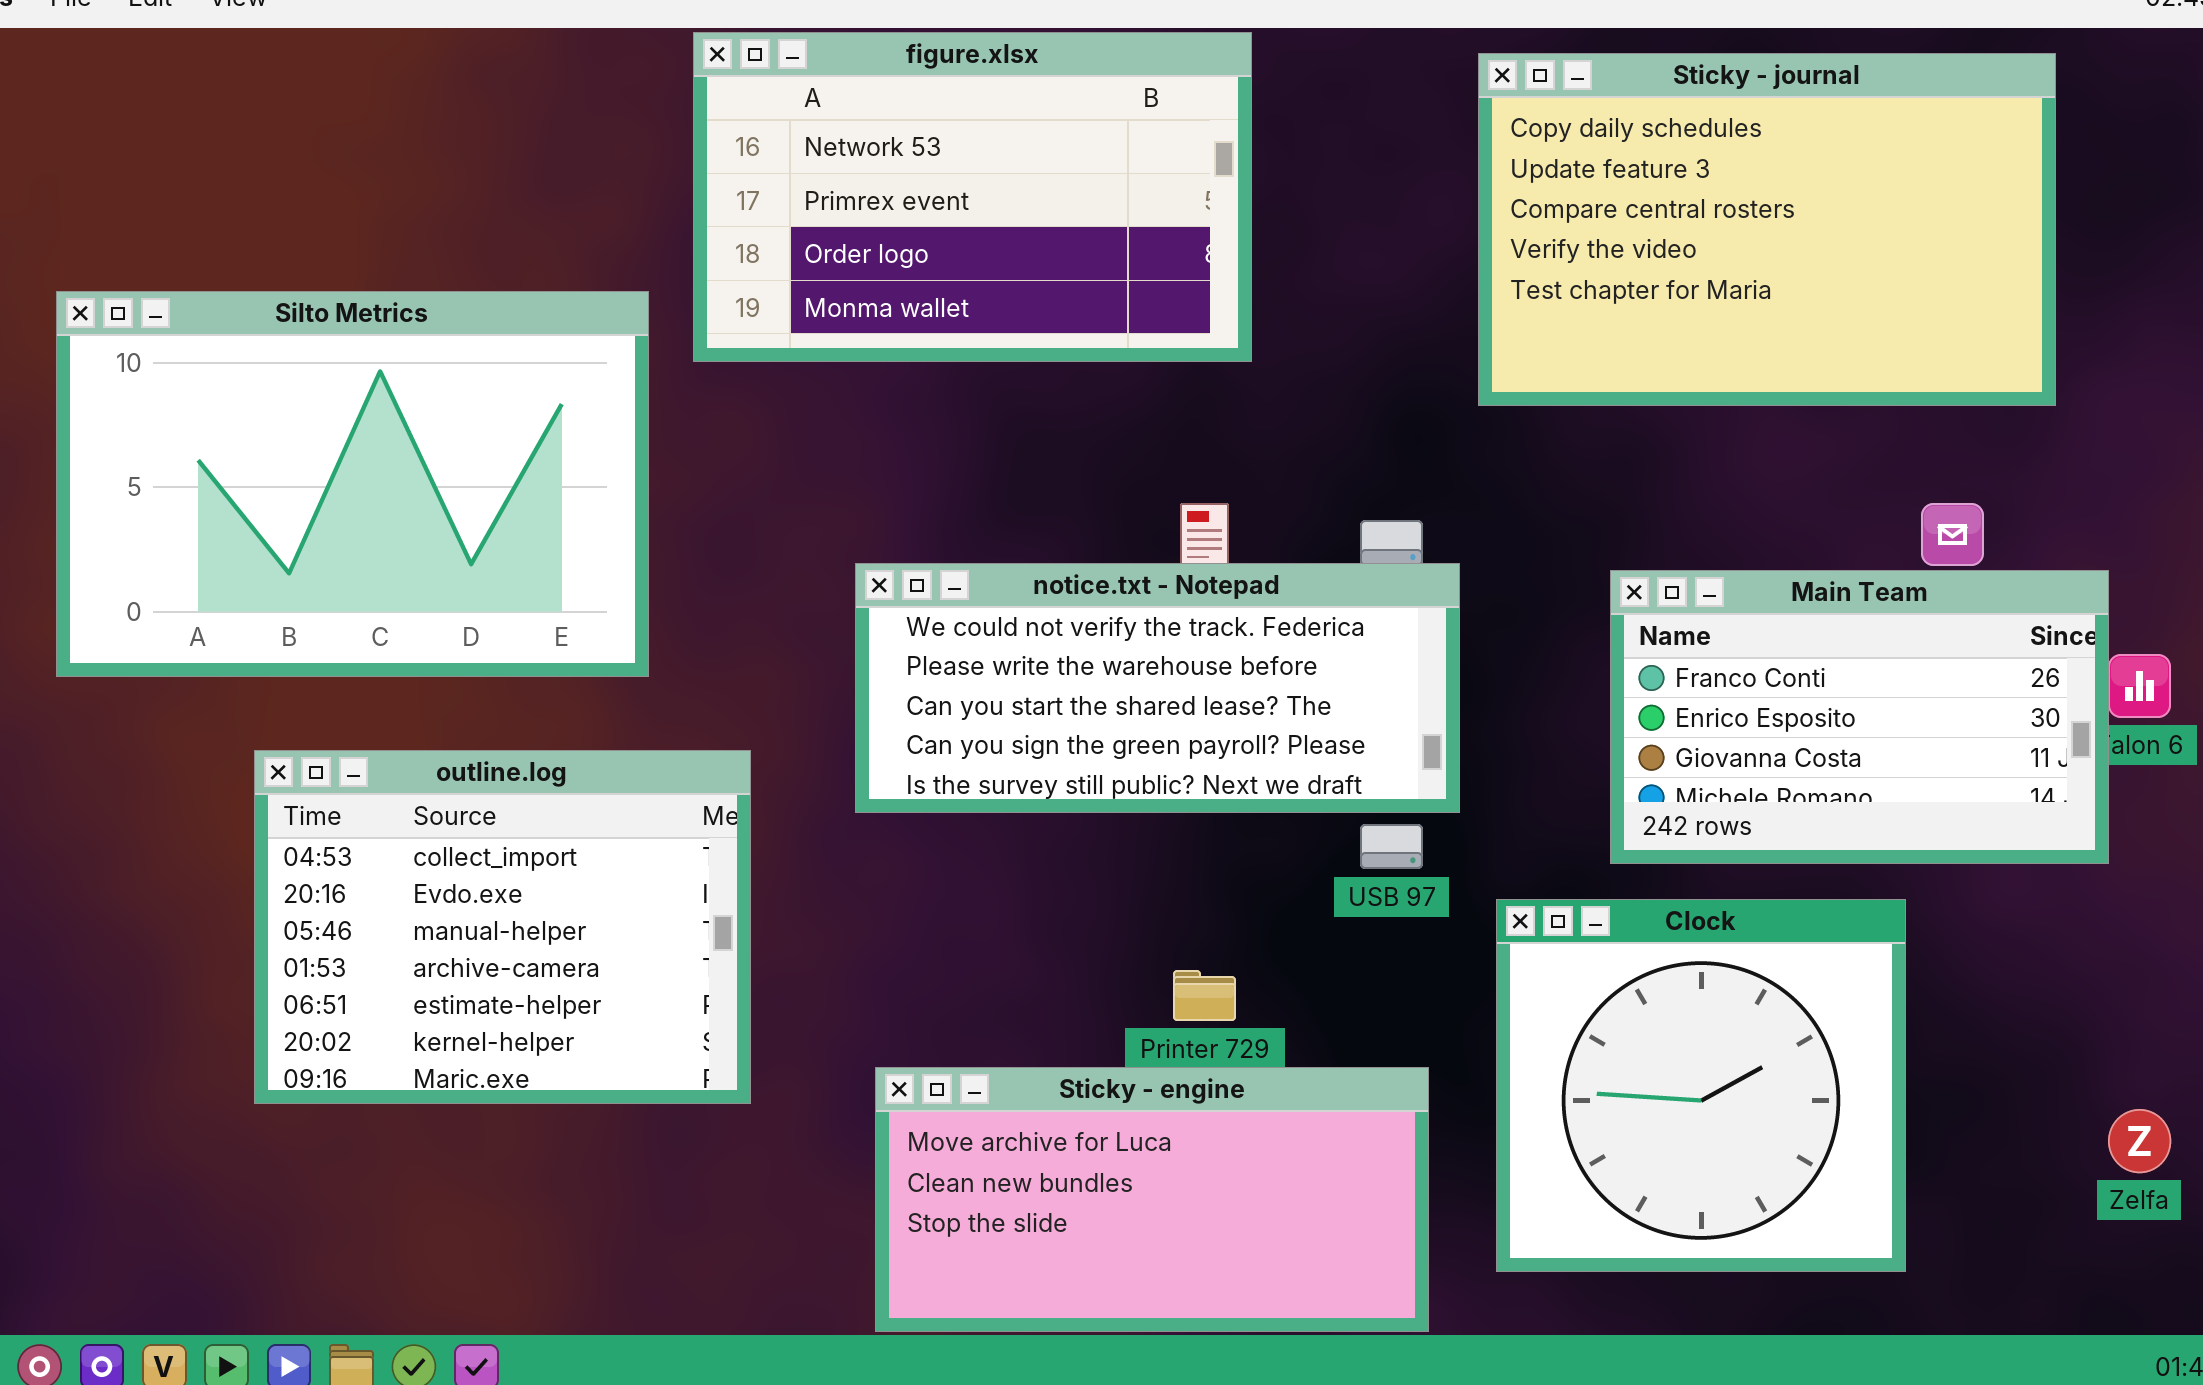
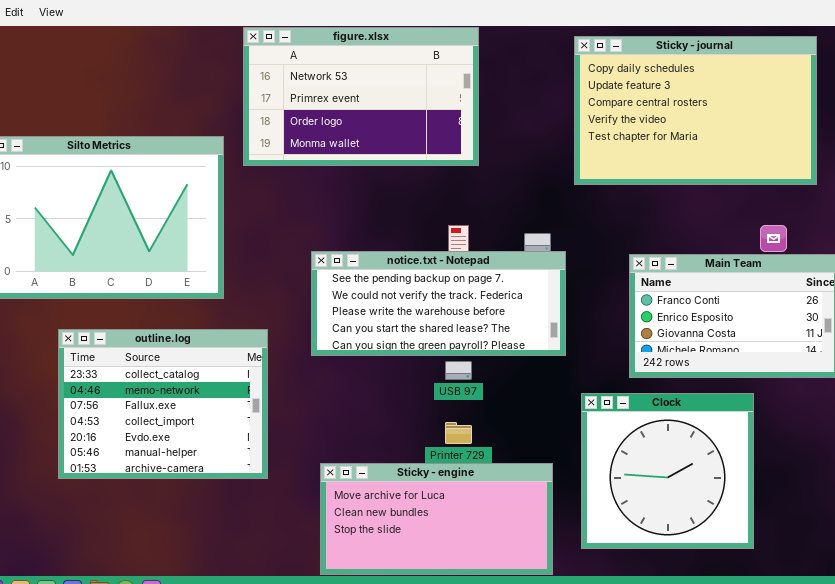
notice.txt - Notepad: [855,563,1460,813] -> [311,251,566,356], scrolled up 1 row
outline.log: [254,750,751,1104] -> [58,329,268,479], scrolled up 3 rows
USB 97: [1360,824,1423,869] -> [445,361,472,380], moved

